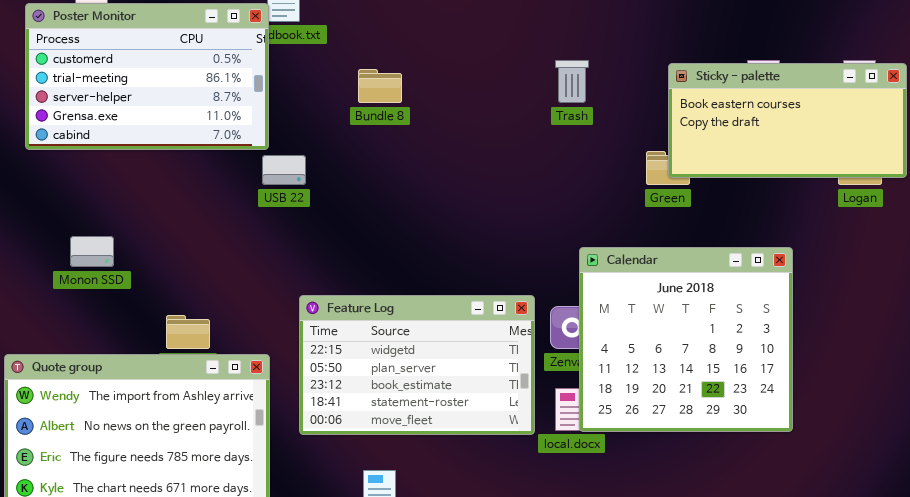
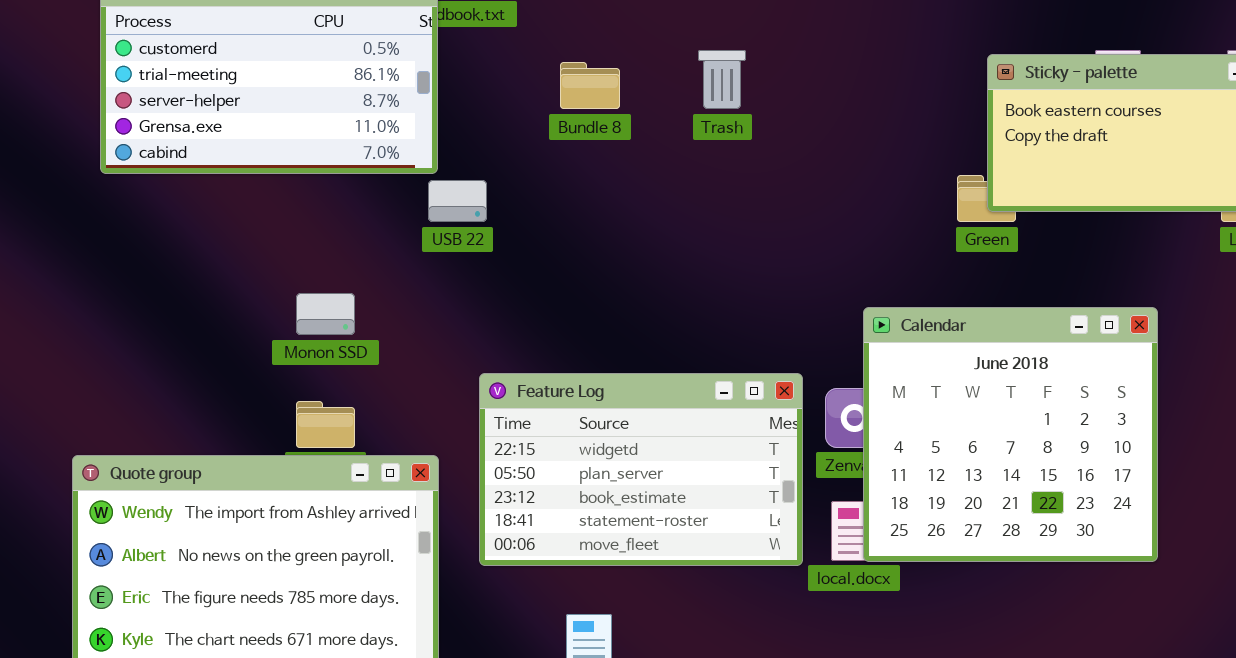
Trash: [555,60,589,103] -> [698,50,746,109], moved
Monon SSD: [70,236,114,267] -> [296,293,355,335], moved

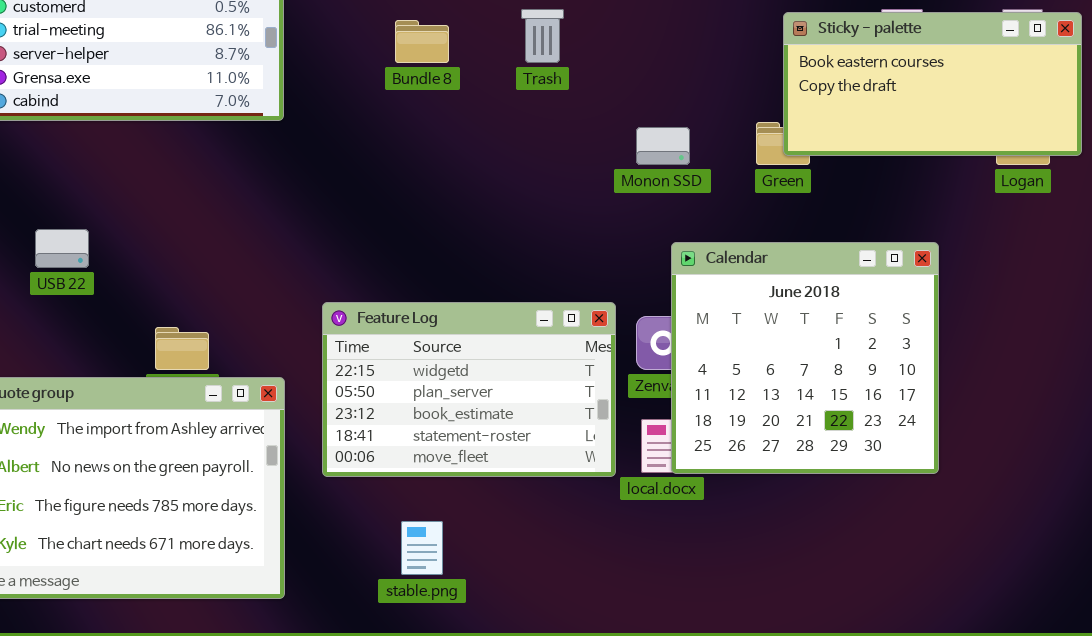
USB 22: [428,180,487,222] -> [35,229,89,268], moved
Monon SSD: [296,293,355,335] -> [636,127,690,165], moved

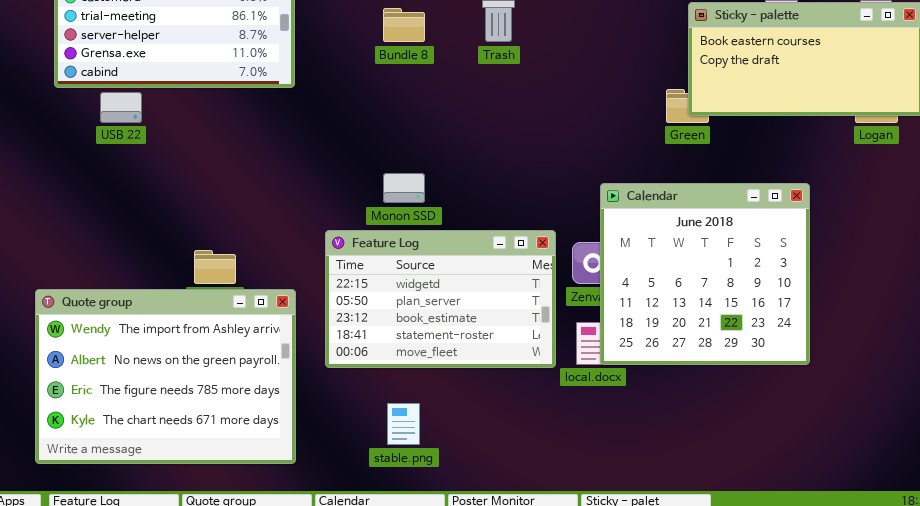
Monon SSD: [636,127,690,165] -> [383,173,425,203], moved
USB 22: [35,229,89,268] -> [100,92,142,123], moved

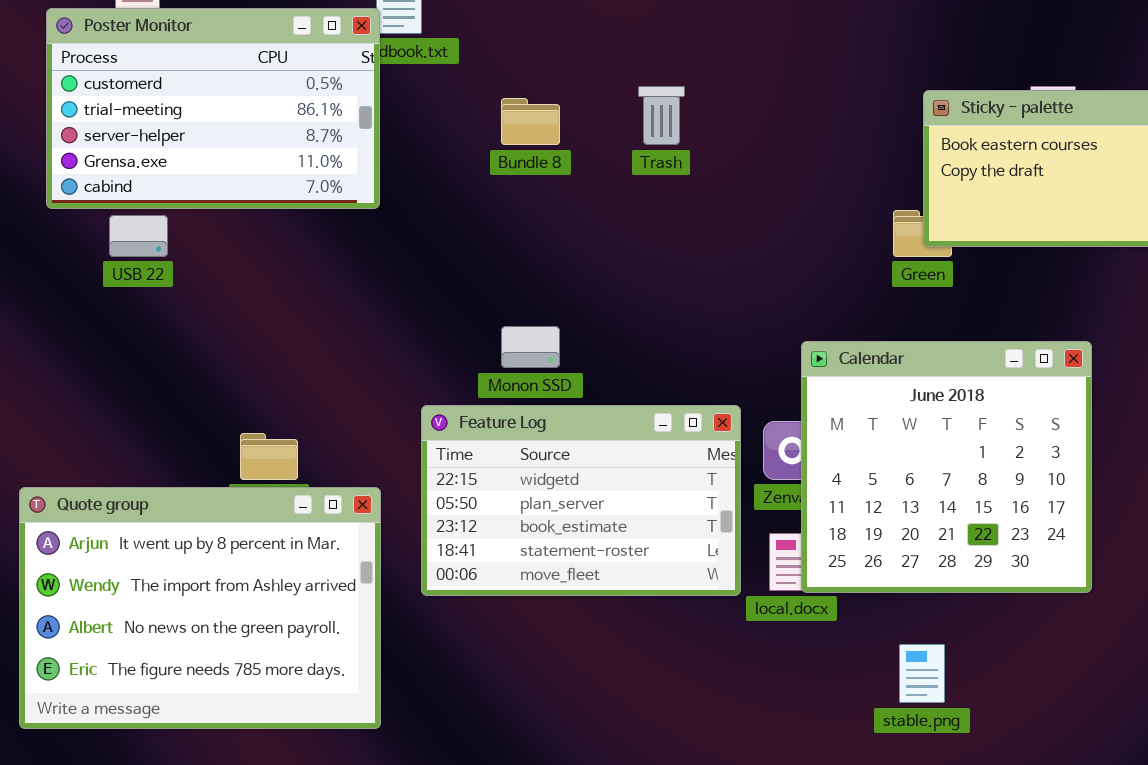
Quote group: [35,289,296,464] -> [19,487,381,729], scrolled up 1 row
stable.png: [387,403,420,445] -> [899,644,945,703], moved

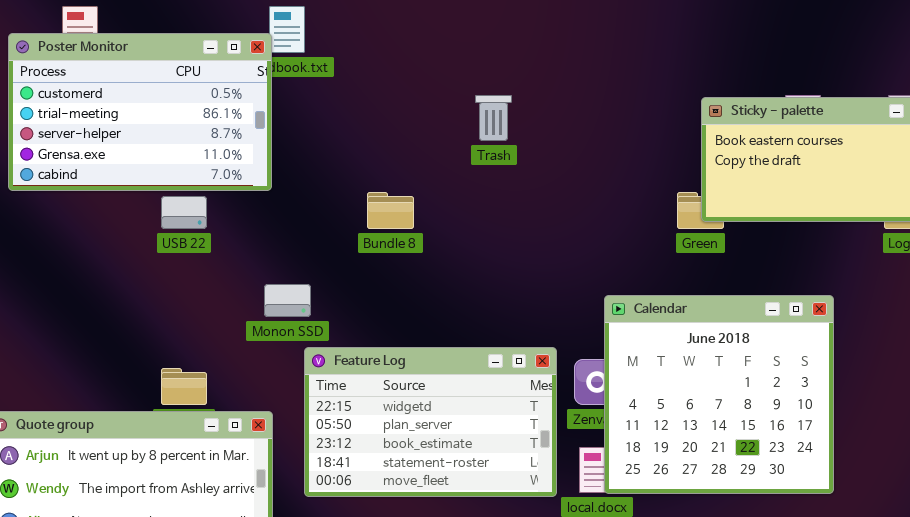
Bundle 8: [501,98,560,145] -> [367,192,414,229], moved
USB 22: [109,215,168,257] -> [161,196,207,229], moved
Monon SSD: [501,326,560,368] -> [264,284,311,317], moved

